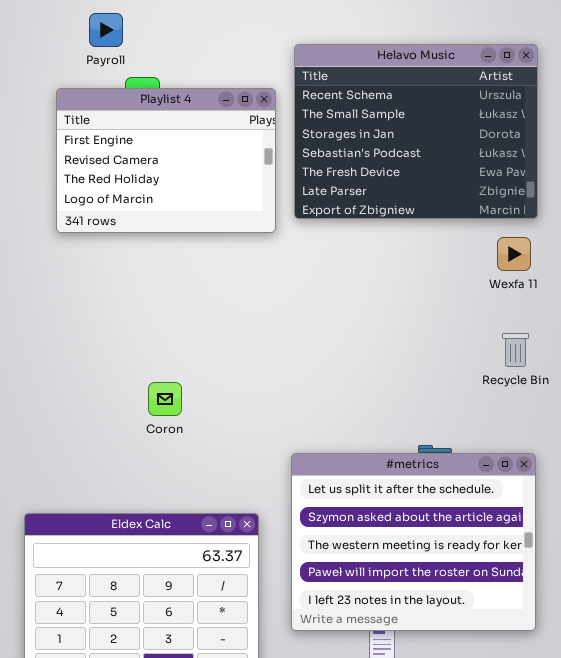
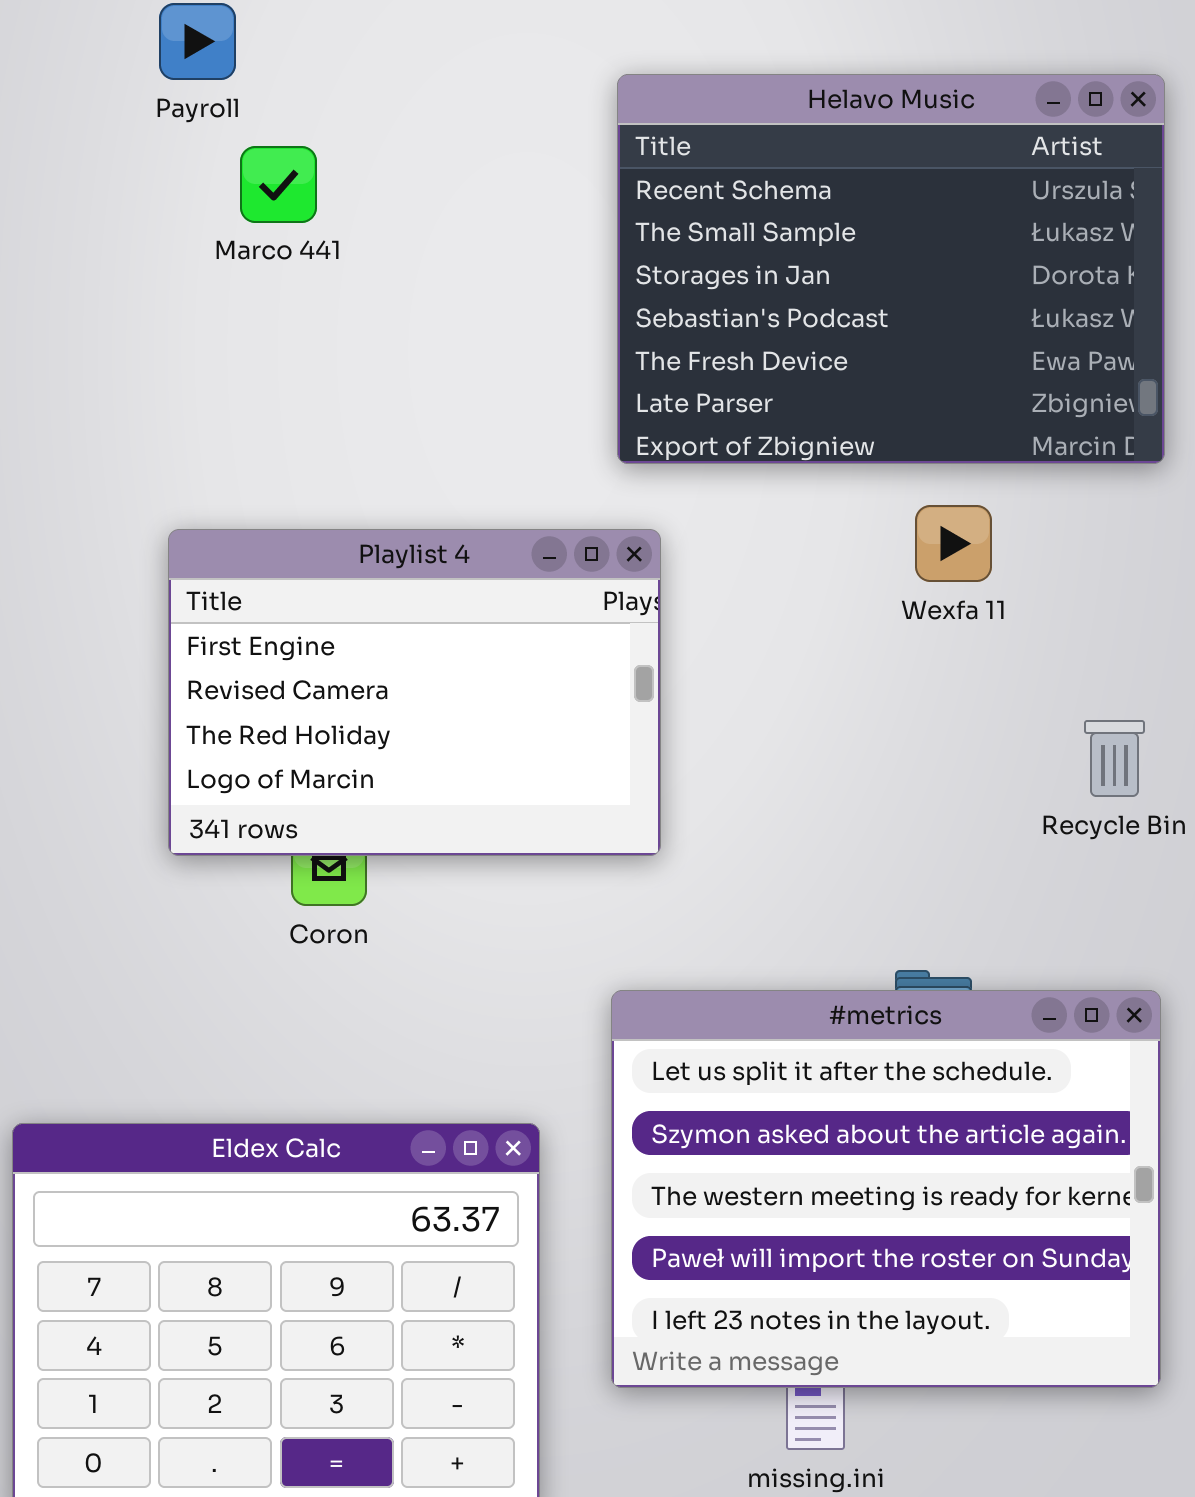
Playlist 4: [56,88,276,233] -> [168,529,661,856], moved
Wexfa 11: [497,237,531,271] -> [915,505,992,582], moved

